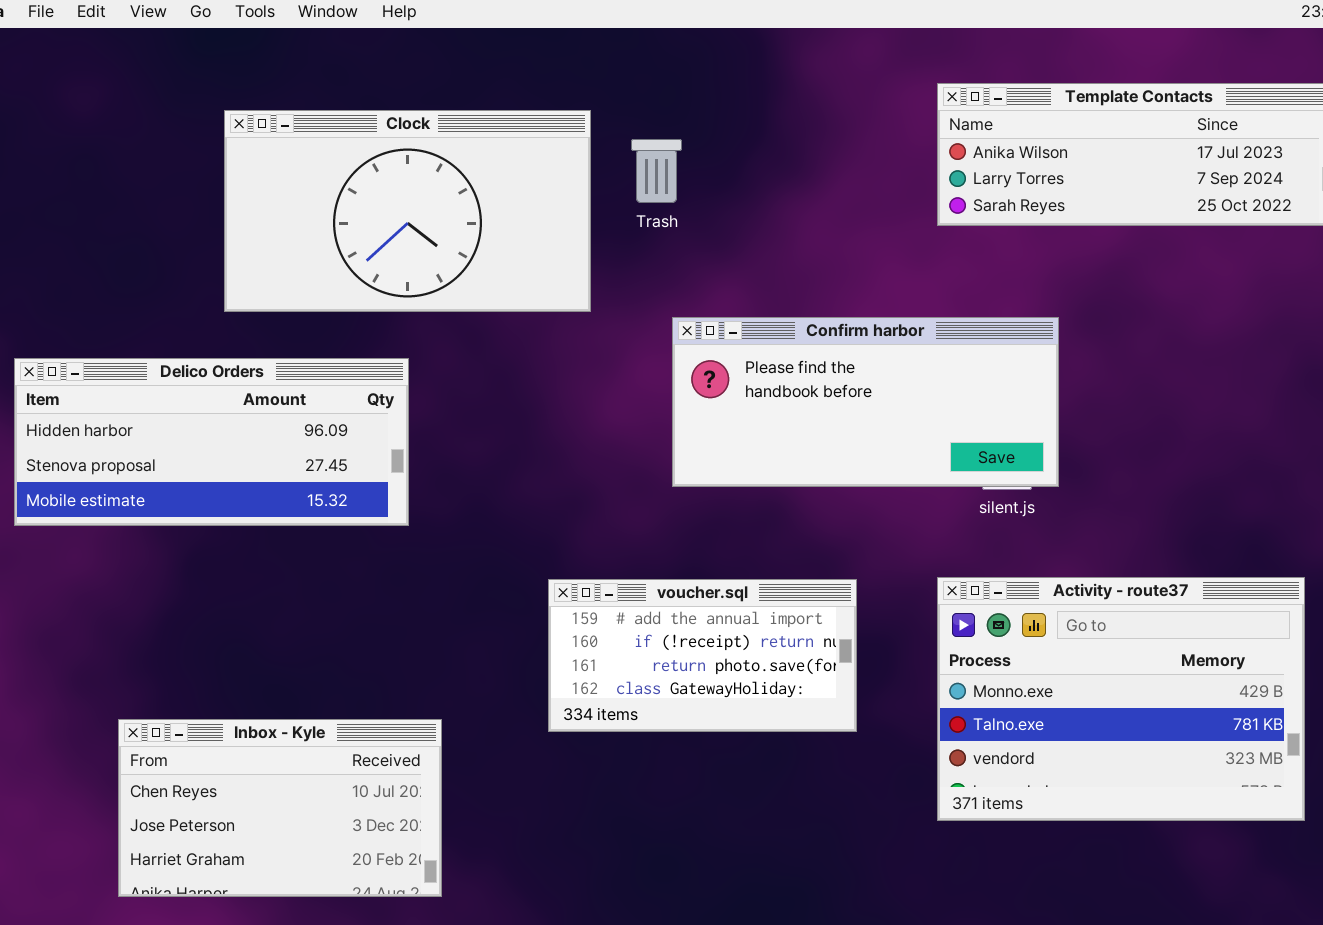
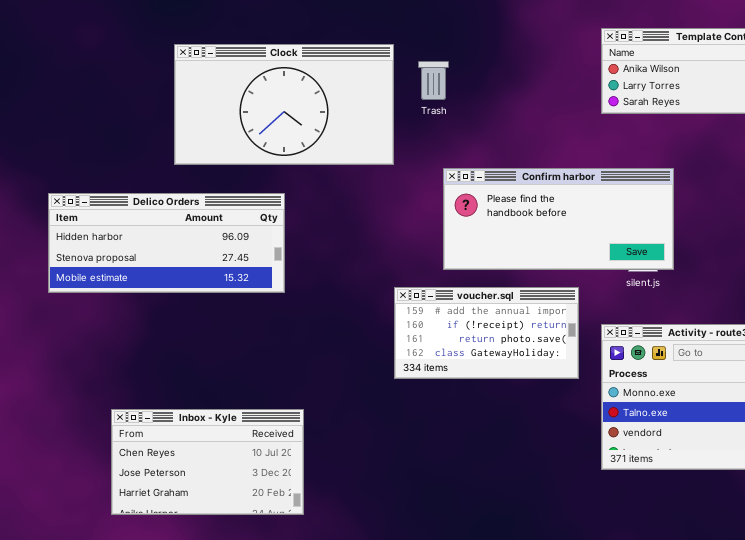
voucher.sql: [548,579,857,732] -> [394,287,579,379], moved

